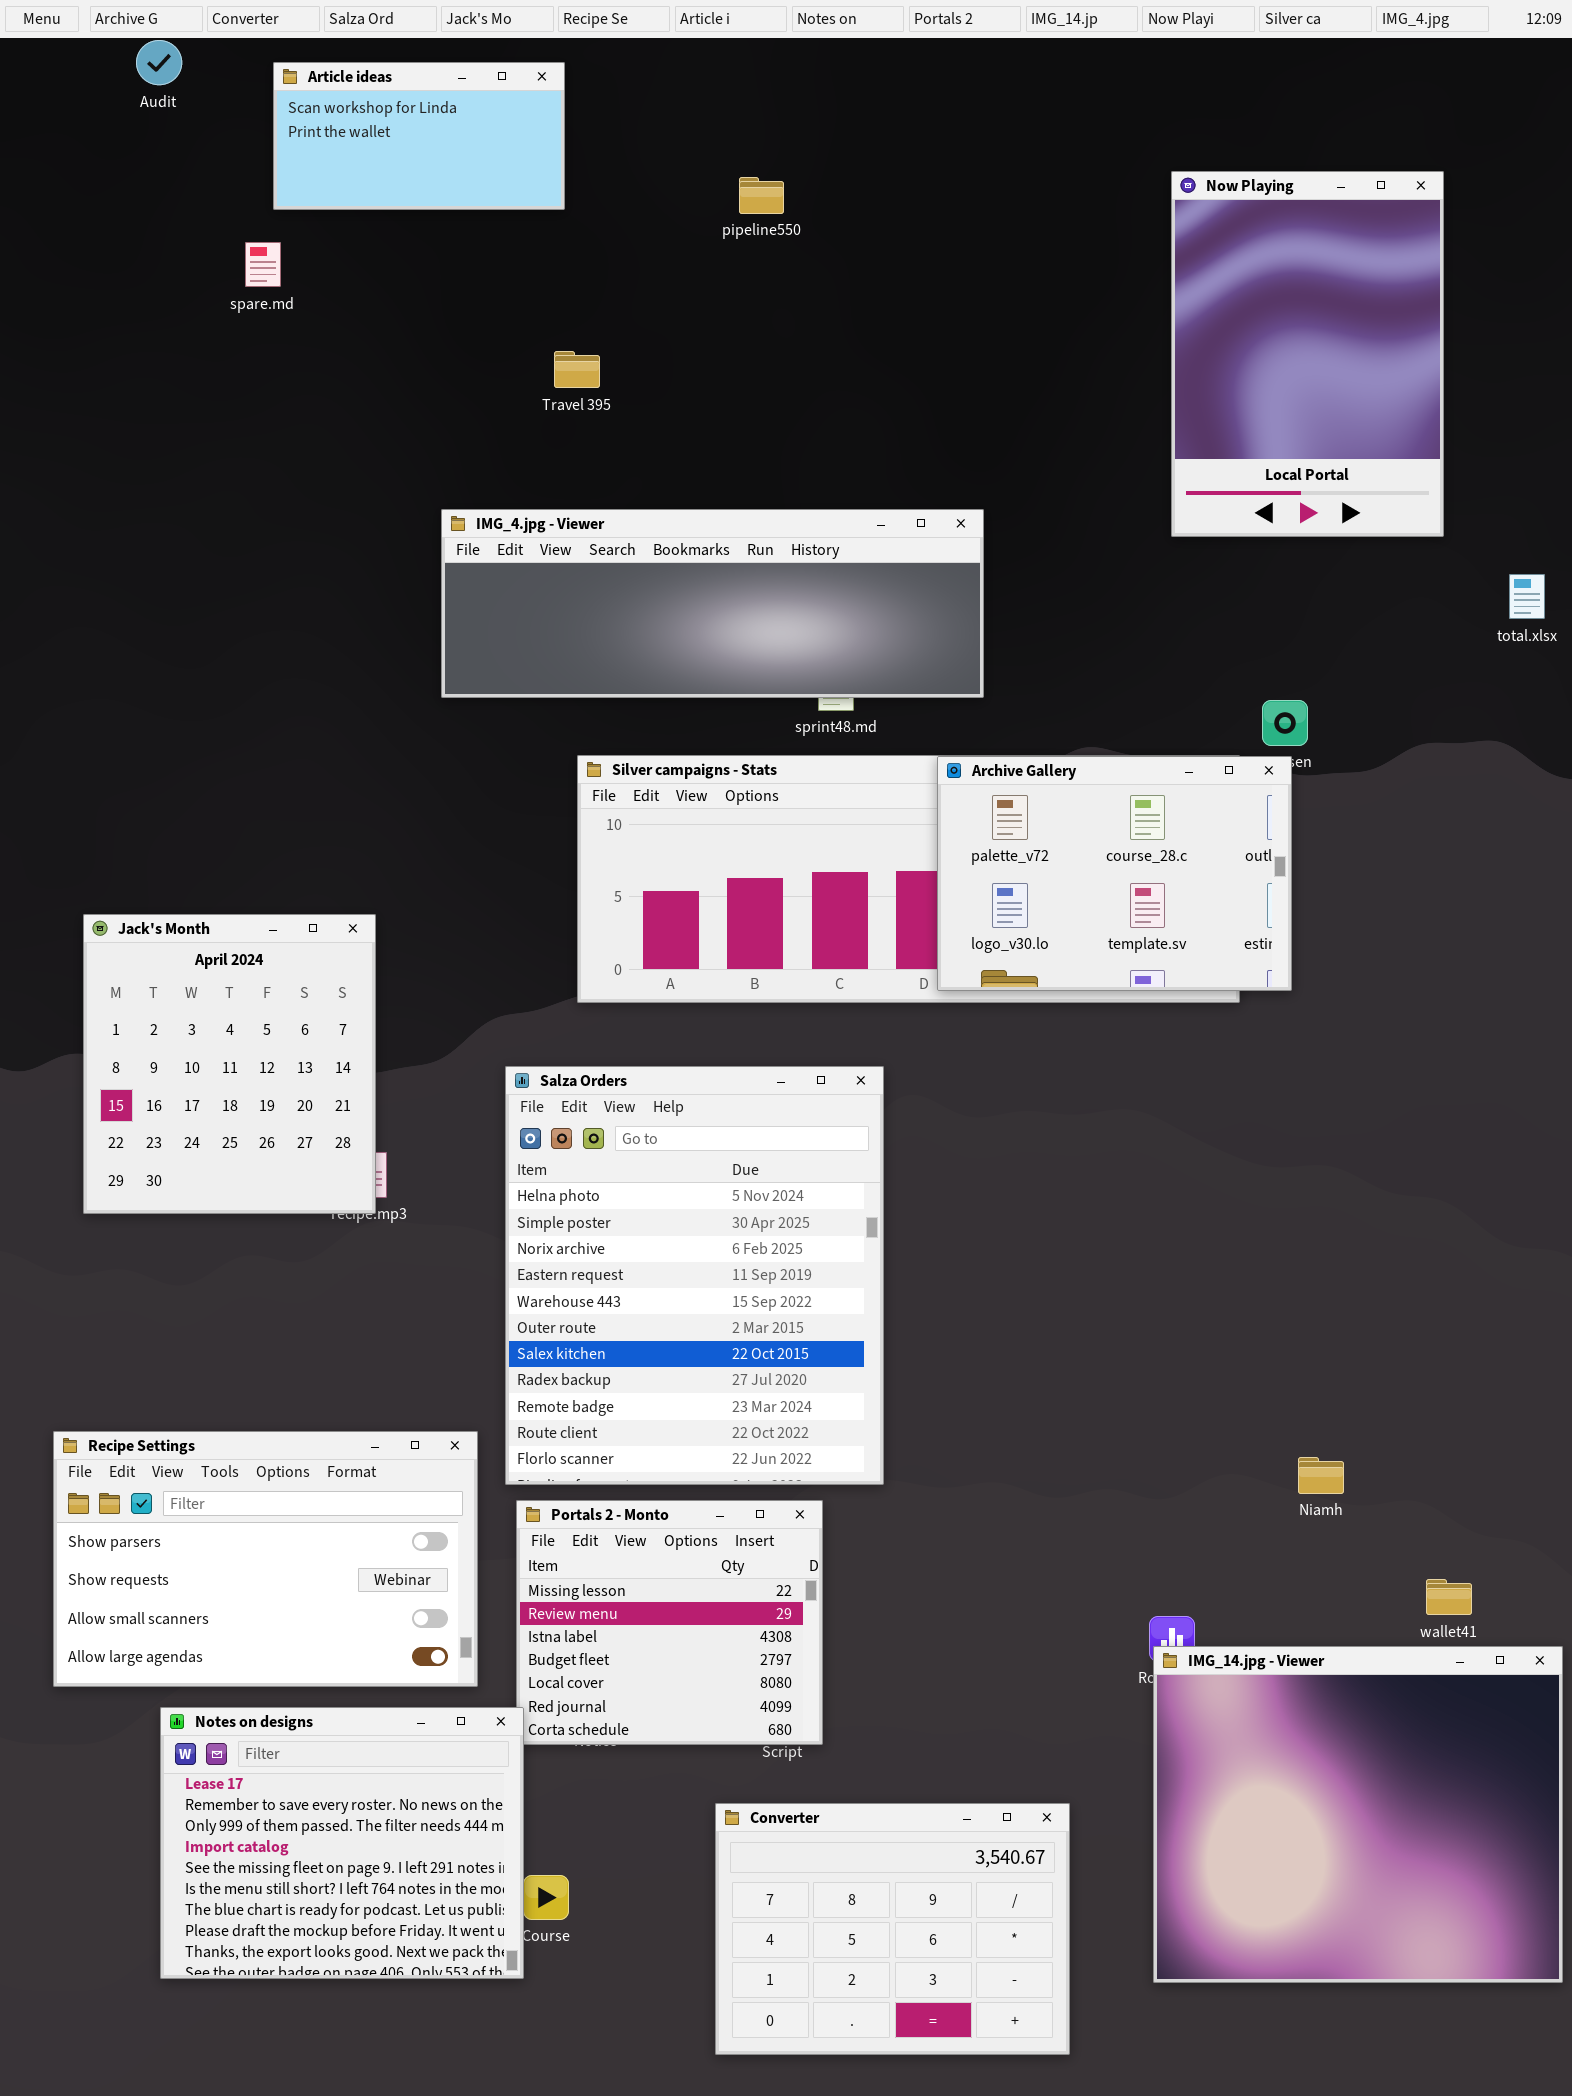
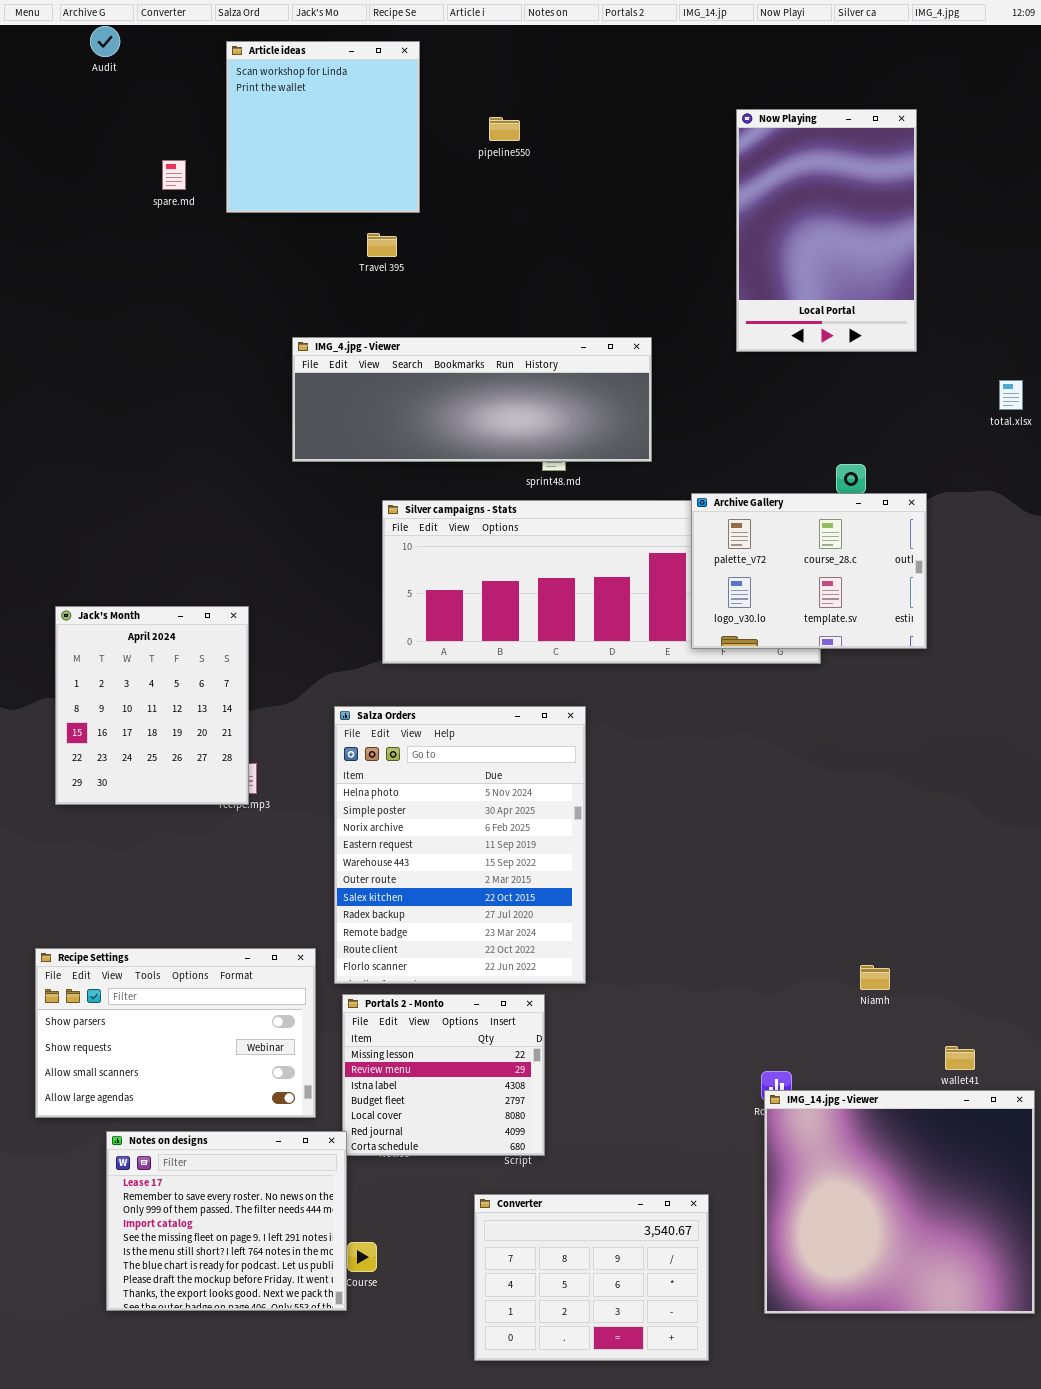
Article ideas: [273,62,565,210] -> [226,41,420,213], moved, resized
Now Playing: [1171,171,1444,537] -> [736,109,917,352], moved
Archive Gallery: [937,756,1292,991] -> [691,493,927,649], moved

